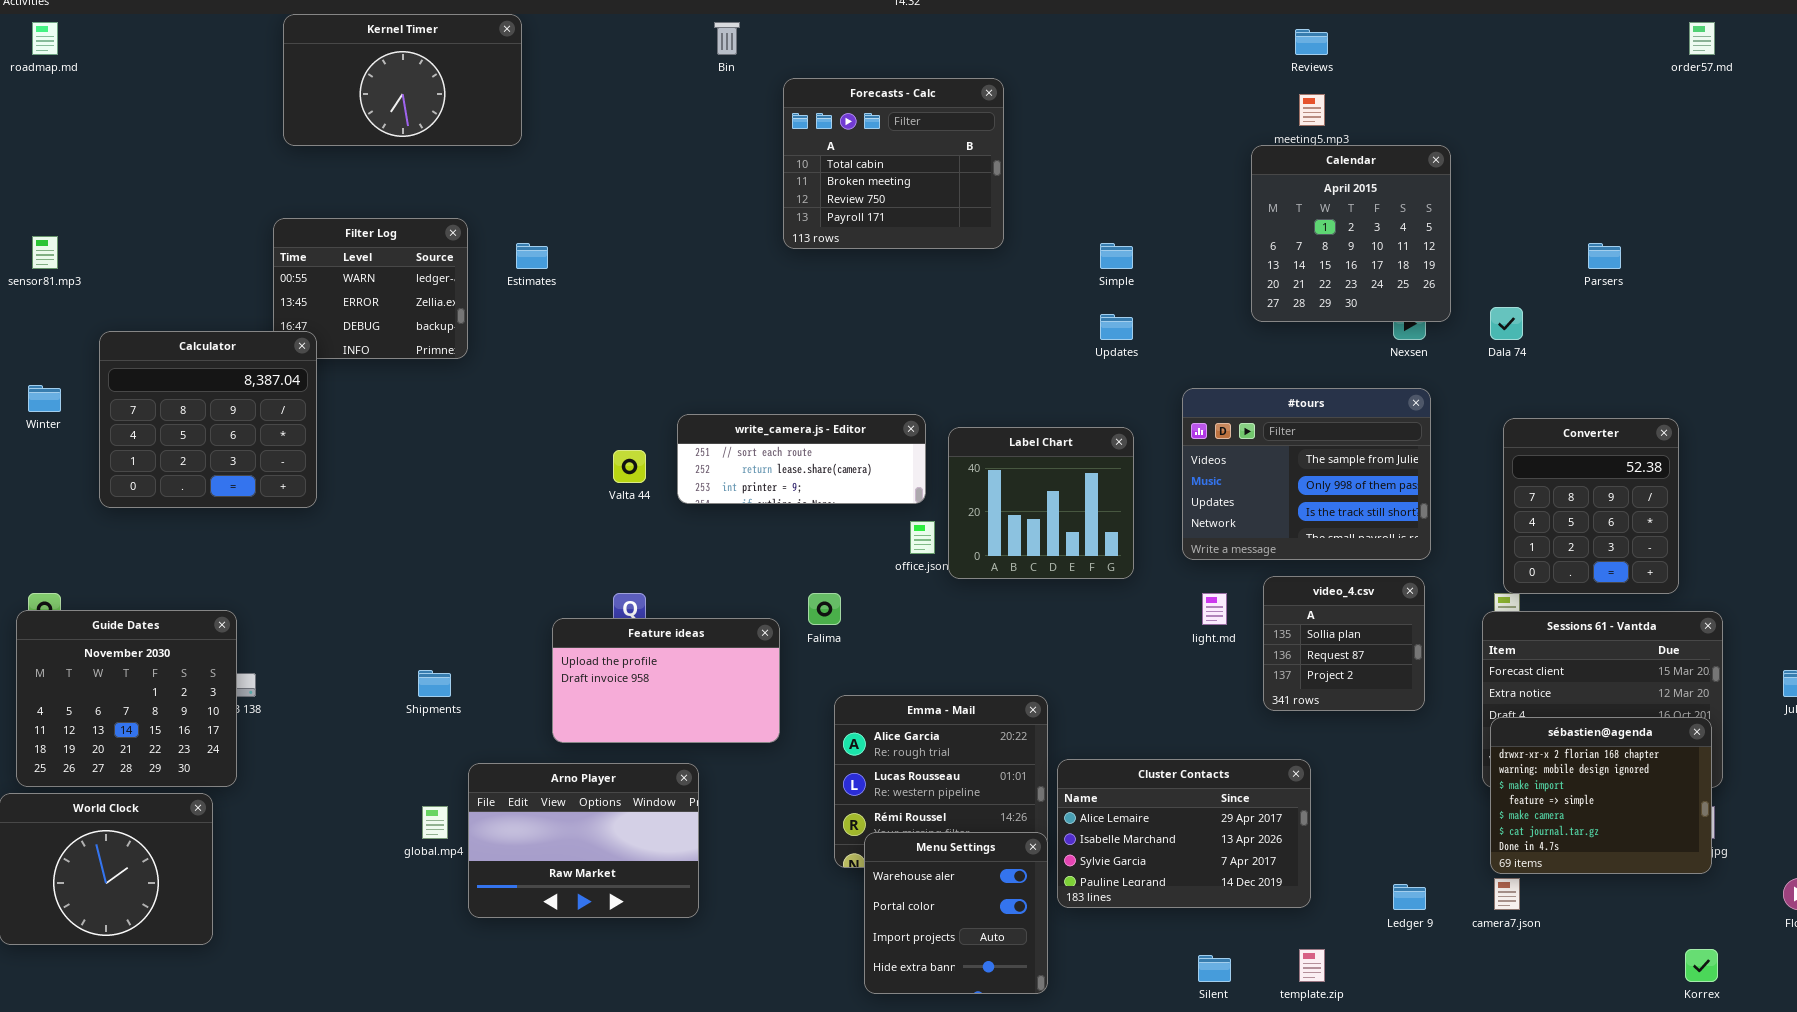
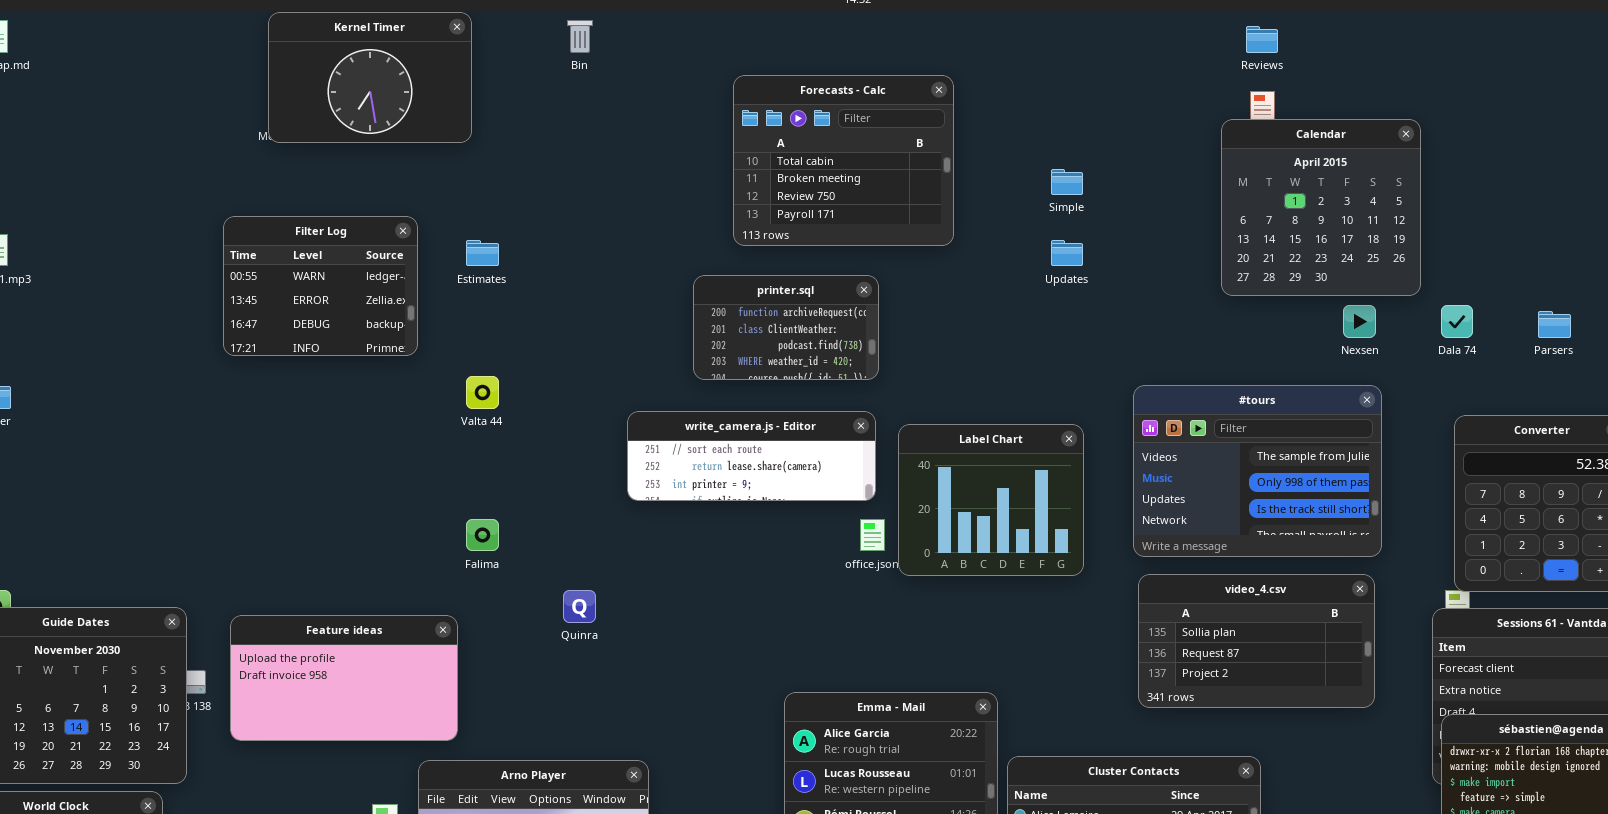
Kernel Timer: [283,14,522,146] -> [268,12,472,143], resized
Bin: [714,22,740,55] -> [567,20,593,53], moved
Calendar: [1251,145,1451,322] -> [1221,119,1421,296], moved
Simple: [1100,243,1133,269] -> [1051,169,1083,195], moved
Parsers: [1588,243,1621,269] -> [1538,311,1571,338], moved
printer.sql: none -> [693,275,879,380], opened
Updates: [1100,314,1133,340] -> [1051,240,1083,266], moved
Calculator: [99,331,317,508] -> none, closed
Valta 44: [613,450,646,483] -> [466,376,499,409], moved
video_4.csv: [1263,576,1425,711] -> [1138,574,1375,708], resized
Falima: [808,593,841,625] -> [466,519,499,551], moved
Feature ideas: [552,618,780,743] -> [230,615,458,741], moved

